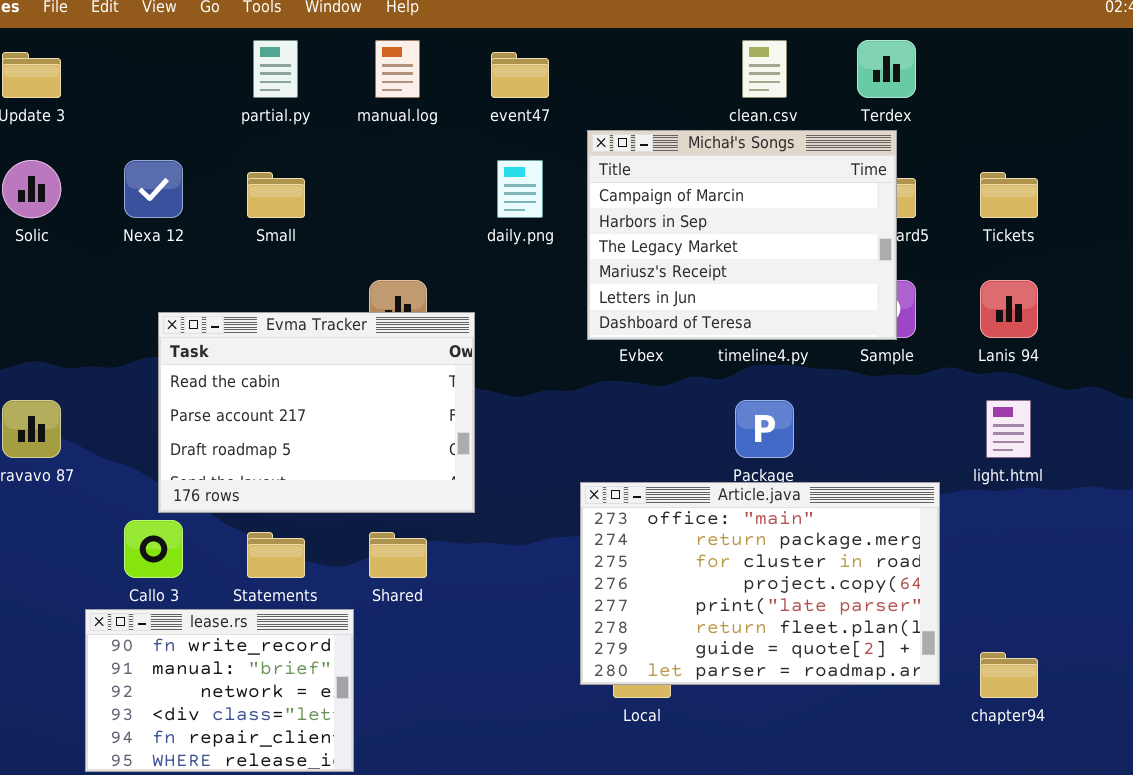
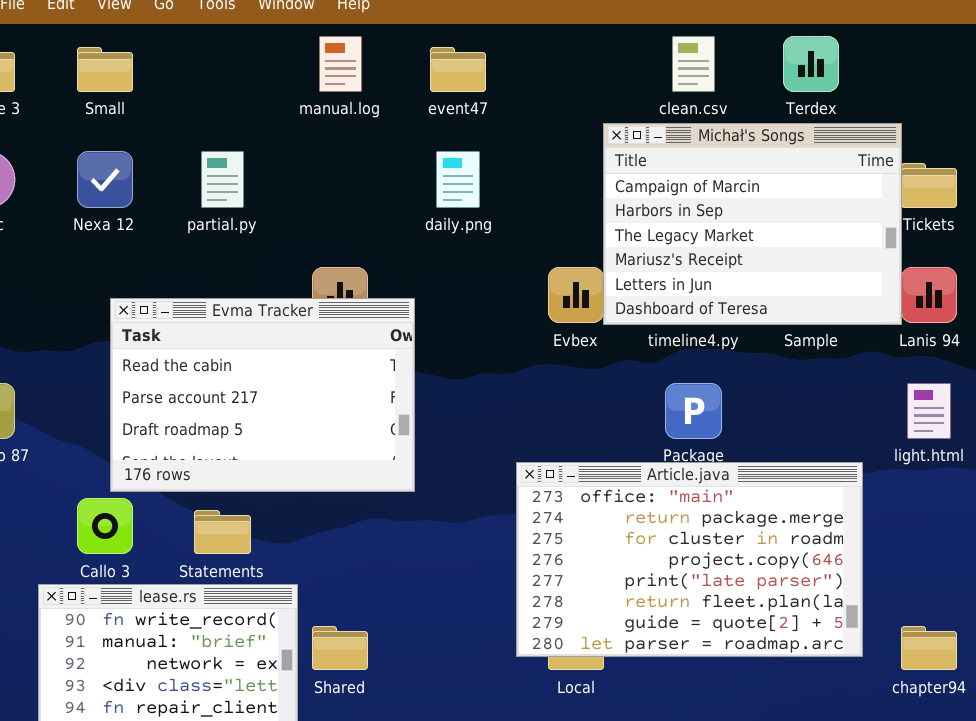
partial.py: [253,40,298,98] -> [201,151,244,208], moved
Michał's Songs: [587,130,897,340] -> [603,123,902,325], moved
Small: [247,172,305,218] -> [77,47,133,92], moved
Shared: [369,532,427,578] -> [312,626,368,670], moved

